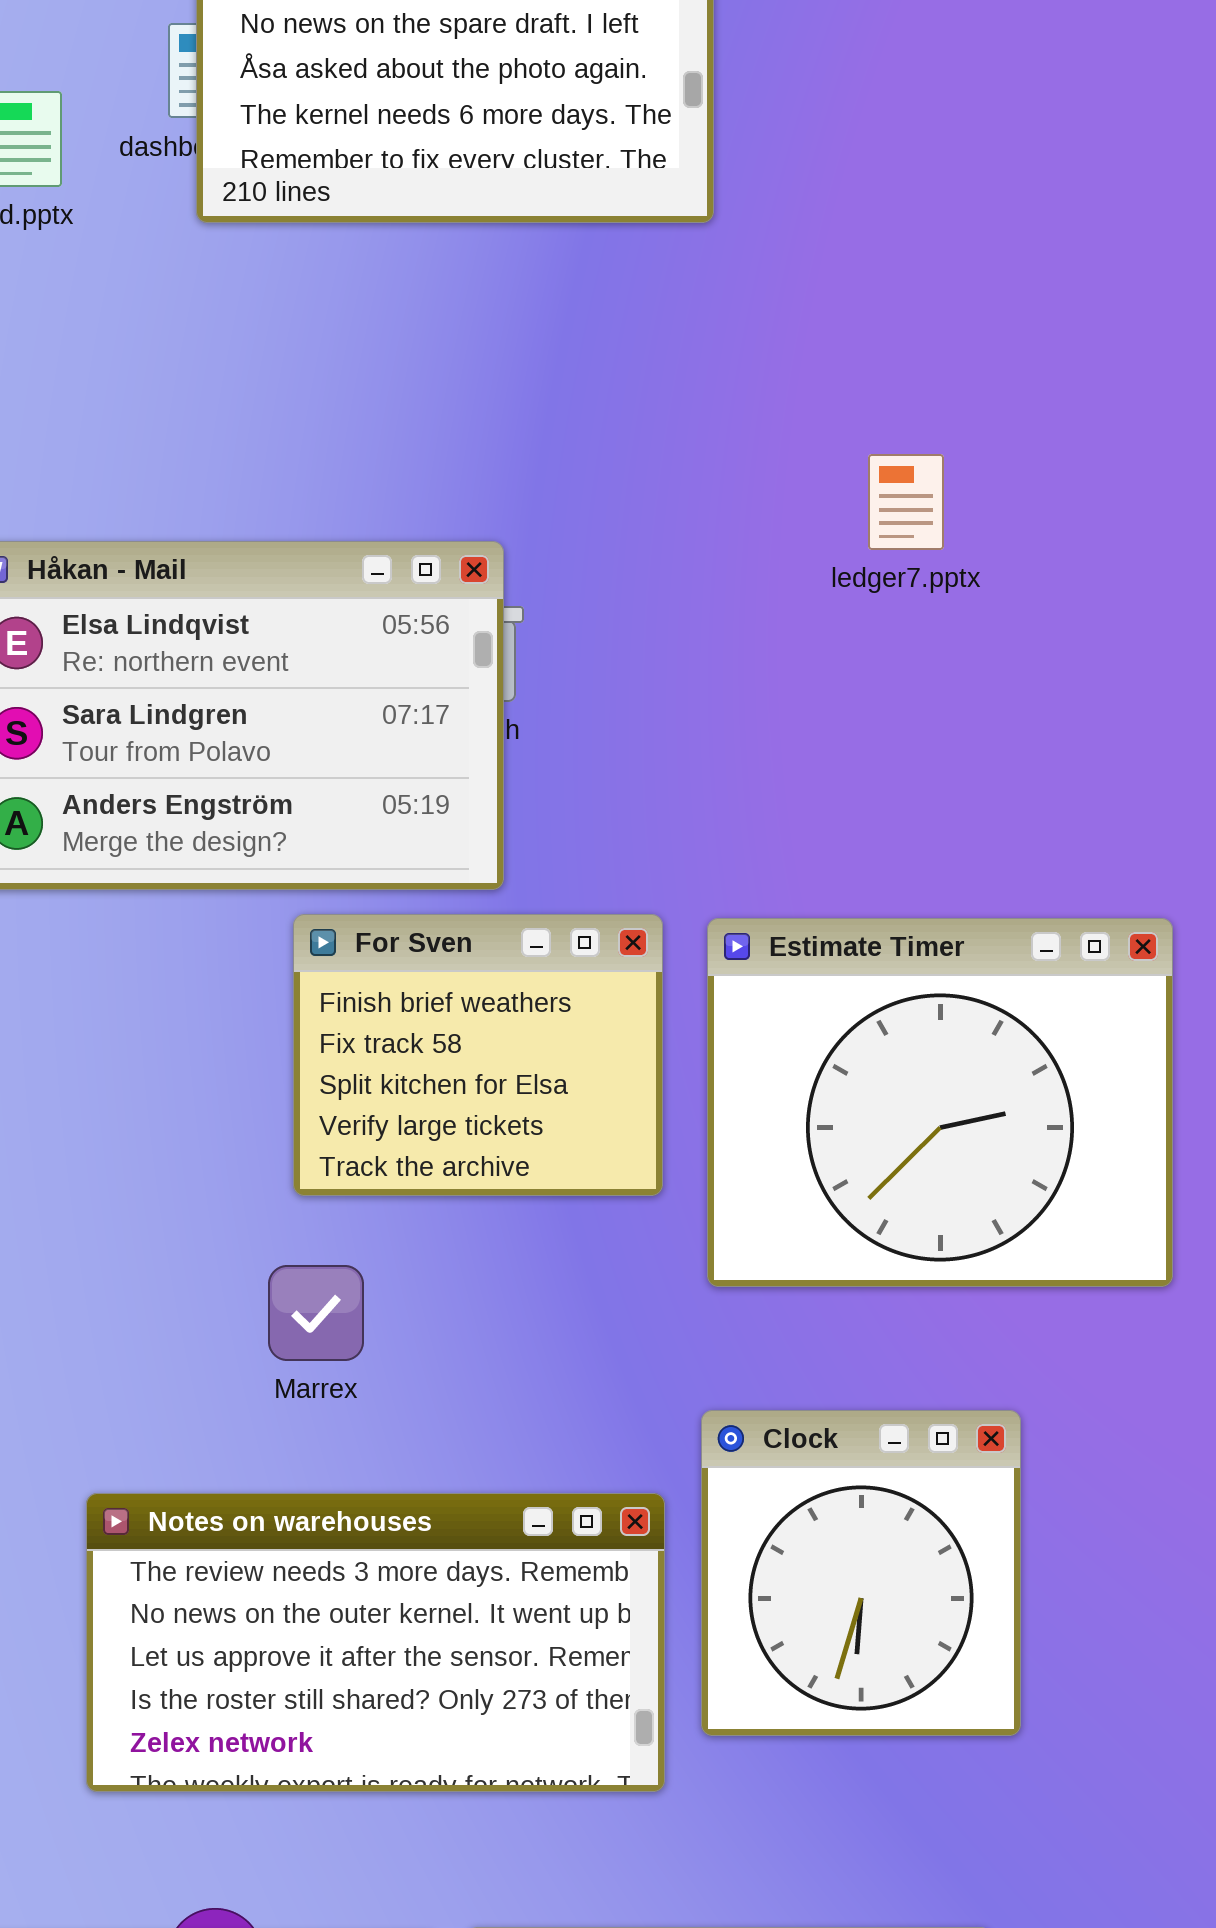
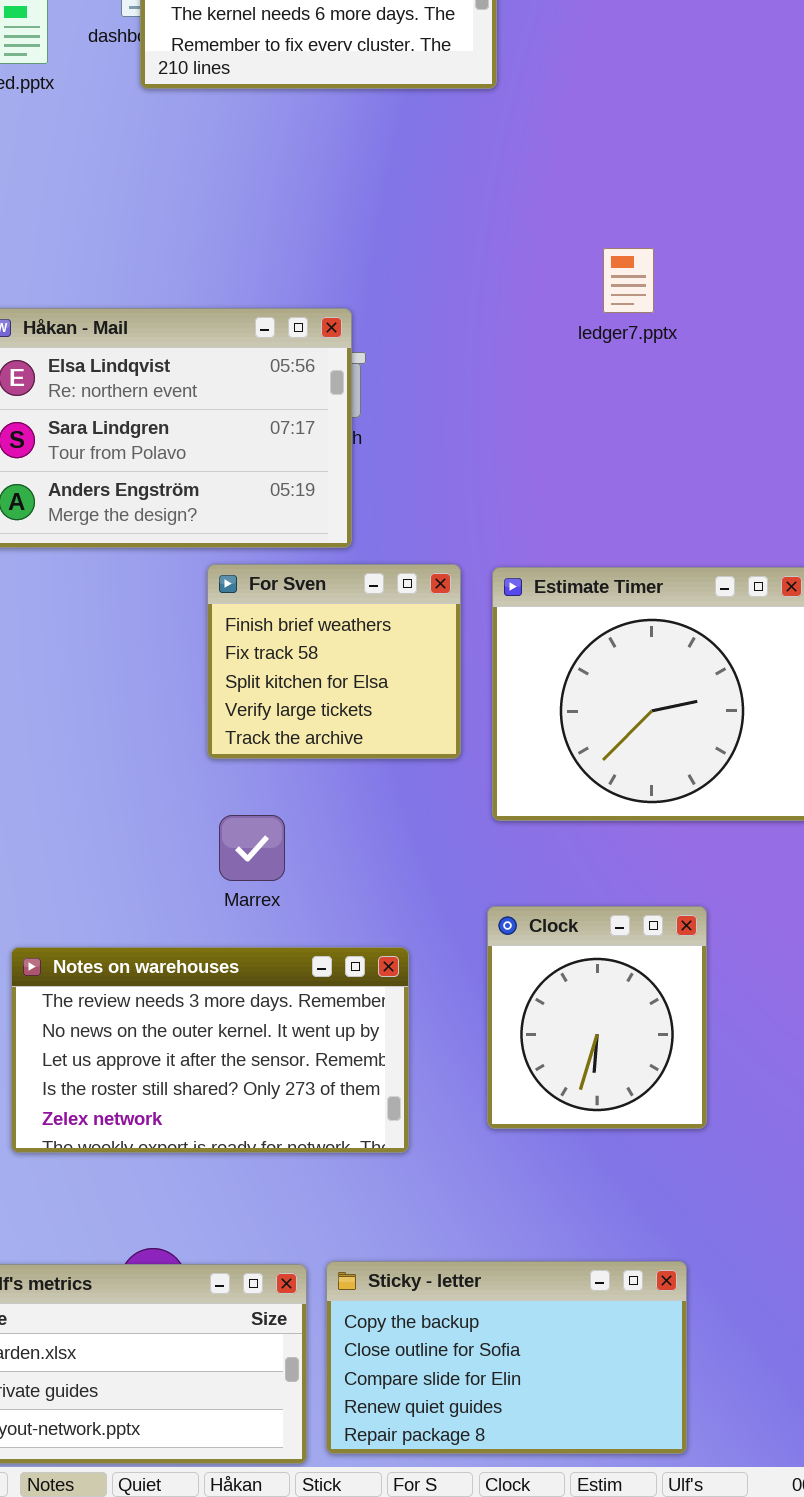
Marrex: [268,1265,364,1361] -> [219,815,285,881], moved
Notes on warehouses: [86,1493,665,1792] -> [11,947,409,1153], moved

